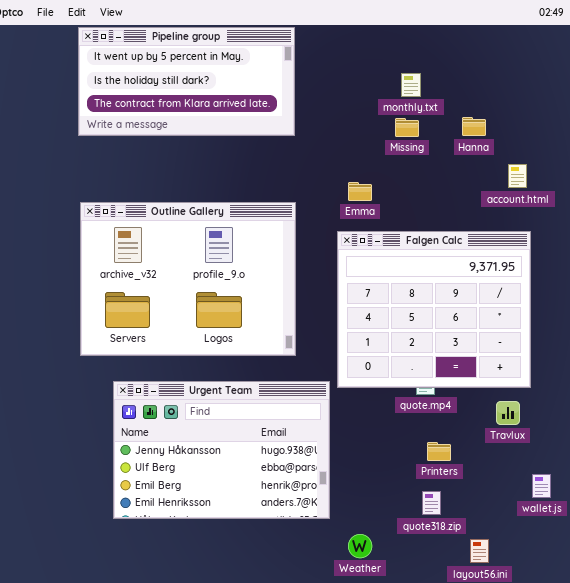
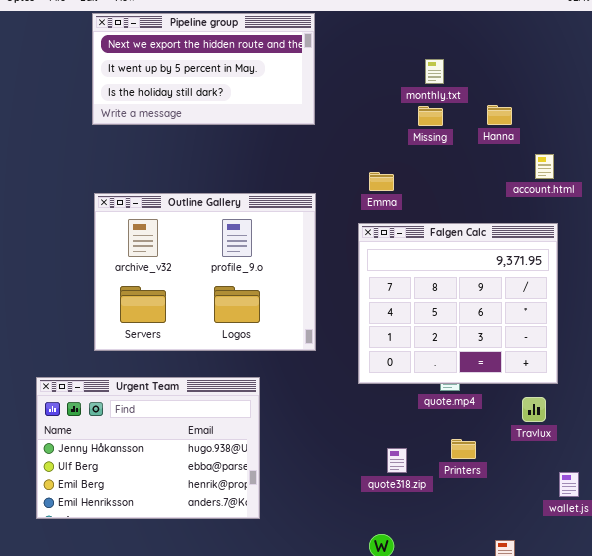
Pipeline group: [78,27,295,136] -> [92,13,315,125], scrolled up 1 row
Urgent Team: [113,381,330,519] -> [36,377,260,519], moved
quote318.zip: [422,491,441,515] -> [387,448,407,473], moved

